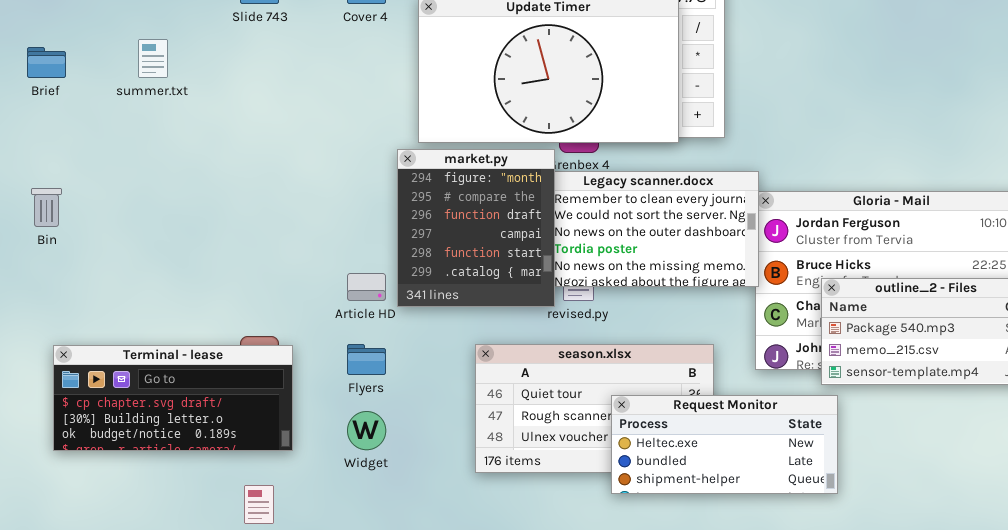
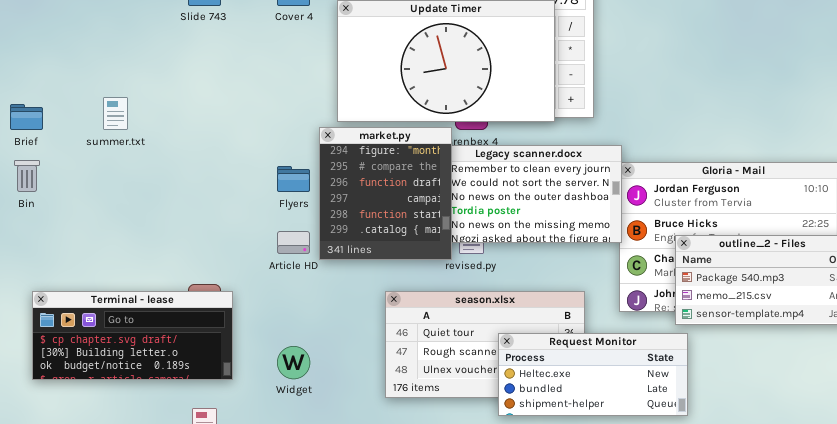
summer.txt: [138,39,168,78] -> [103,97,128,130], moved
Brief: [27,47,66,78] -> [10,104,43,130], moved
Flyers: [347,344,386,375] -> [277,166,310,192], moved

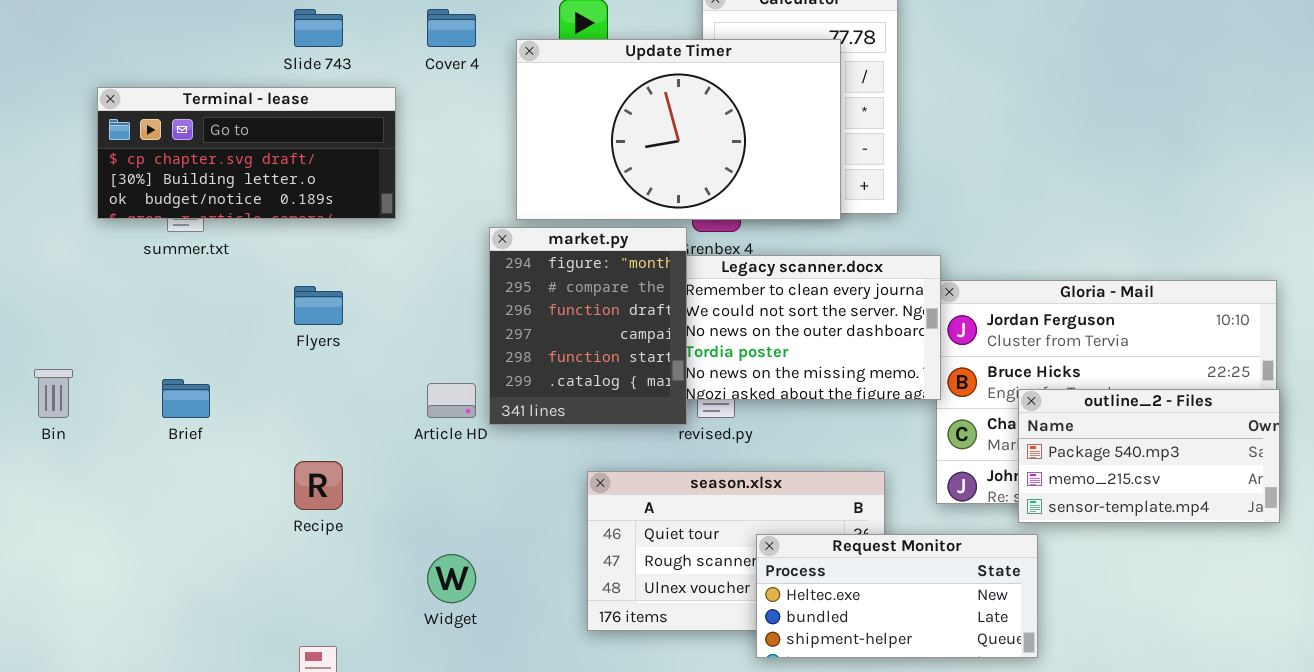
Brief: [10,104,43,130] -> [162,379,210,418], moved
Bin: [14,160,40,192] -> [34,369,73,418], moved
Flyers: [277,166,310,192] -> [294,286,343,325], moved
Terminal - lease: [32,291,233,380] -> [97,87,396,219], moved

